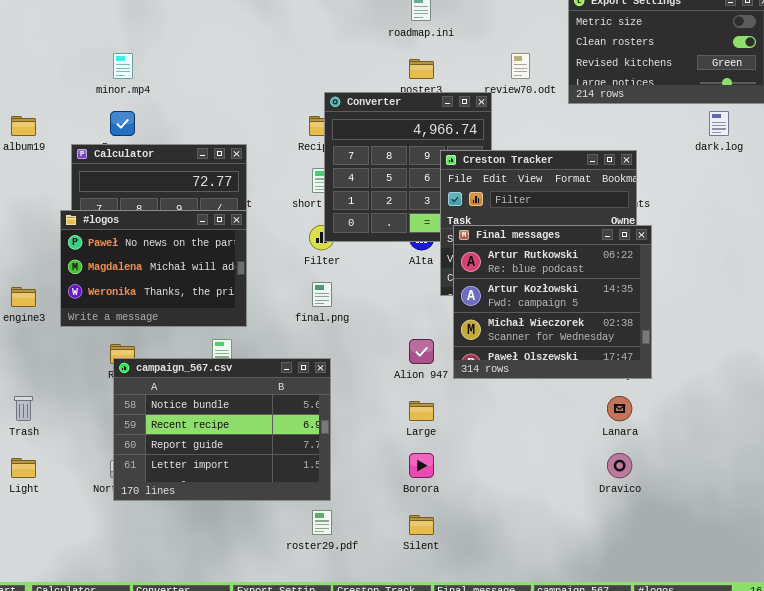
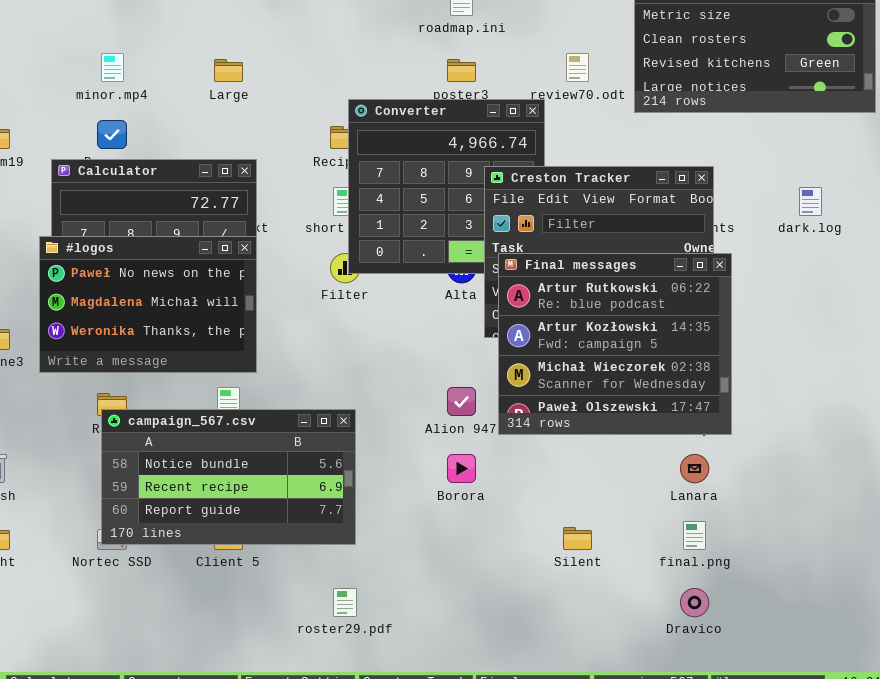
dark.log: [709,111,729,136] -> [799,187,822,216], moved
final.png: [312,282,332,307] -> [683,521,706,550], moved
campaign_567.csv: [113,358,331,501] -> [101,409,356,545], resized
Large: [409,401,434,421] -> [214,59,243,82], moved
Borora: [409,453,434,478] -> [447,454,476,483], moved
Dravico: [607,453,632,478] -> [680,588,709,617], moved
Silent: [409,515,434,535] -> [563,527,592,550], moved

